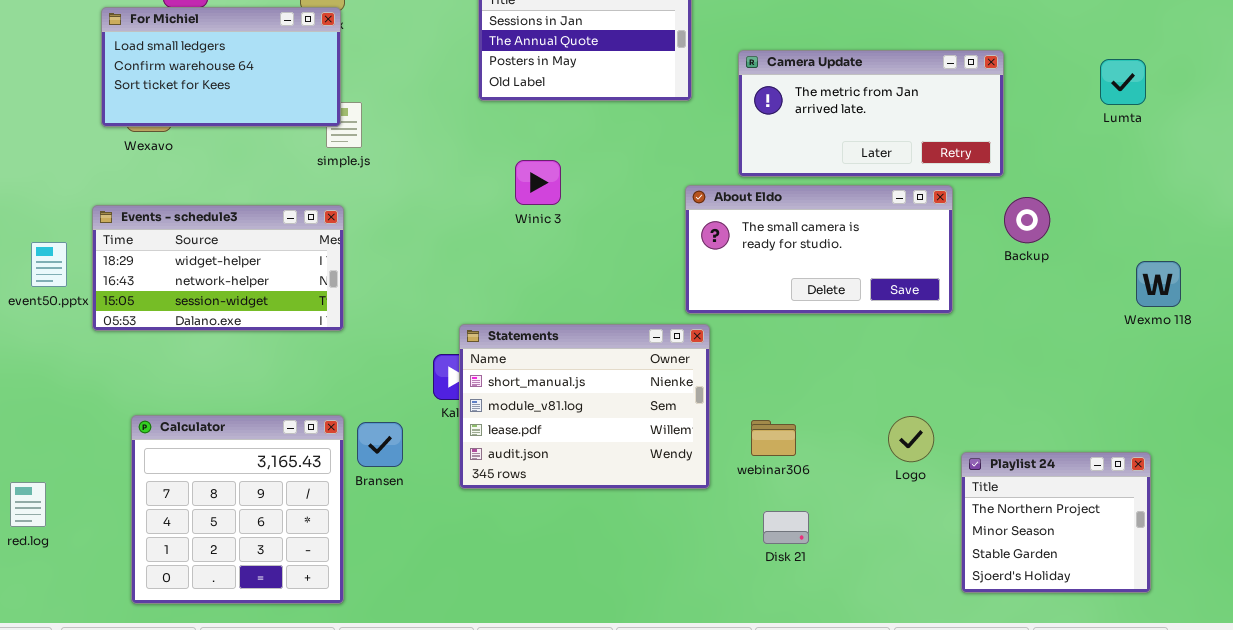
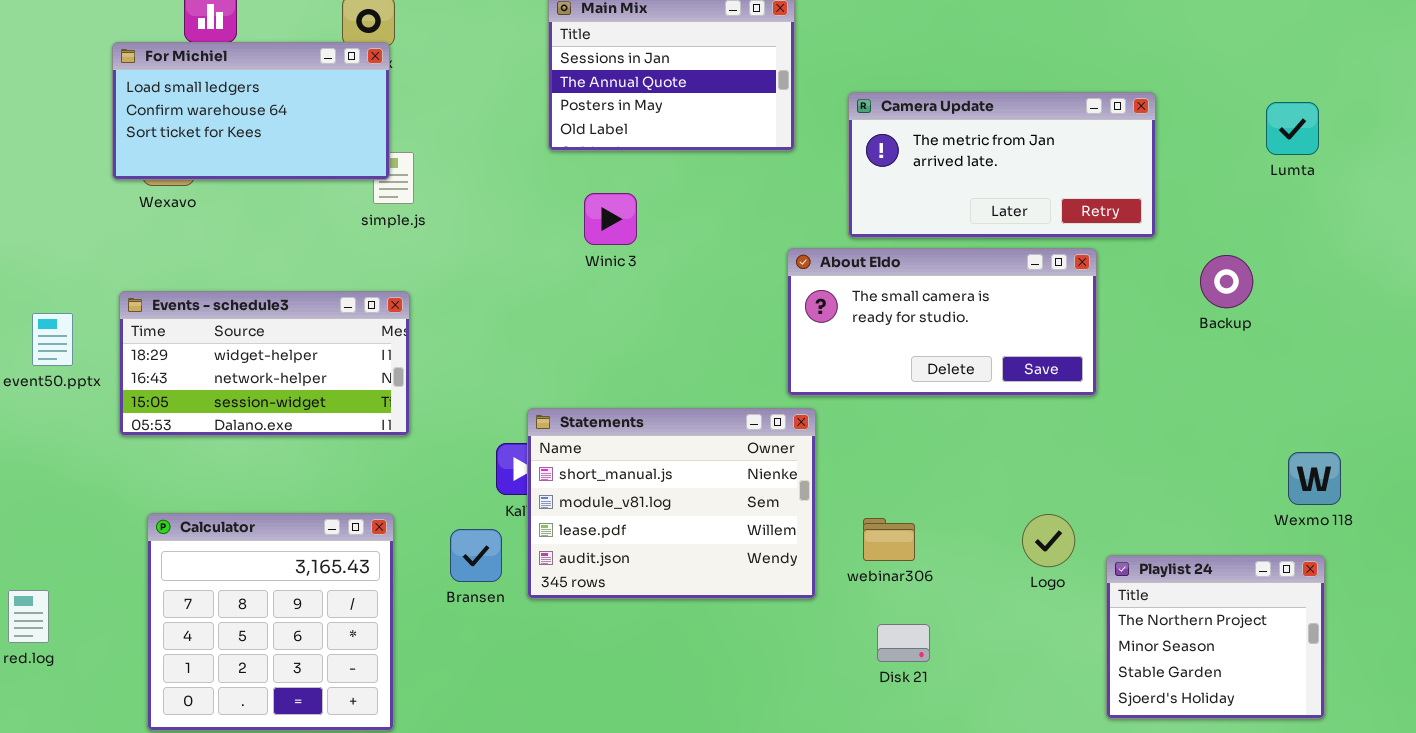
Winic 3: [515,160,561,205] -> [584,193,637,245], moved
Backup: [1004,197,1050,243] -> [1200,255,1253,308], moved
Events - schedule3: [92,205,344,331] -> [119,291,410,436], moved
Wexmo 118: [1136,261,1181,307] -> [1288,452,1341,505], moved
Bransen: [357,422,403,467] -> [450,529,502,582], moved

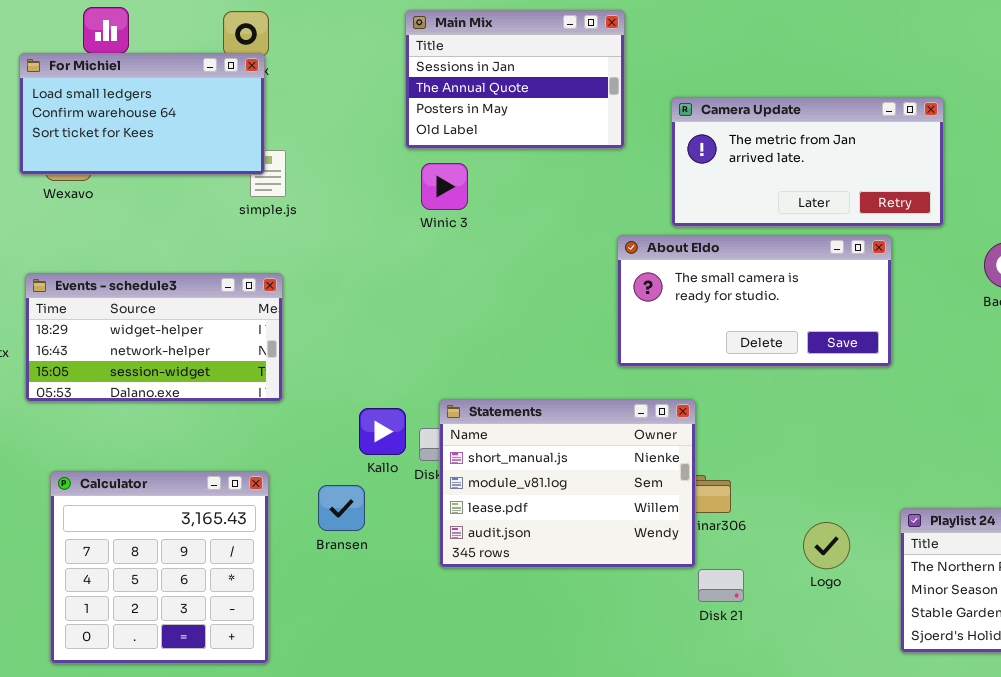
Winic 3: [584,193,637,245] -> [421,163,468,210], moved
Statements: [527,408,816,599] -> [439,399,696,568], moved
Logo: [1022,514,1075,567] -> [803,522,850,569], moved

